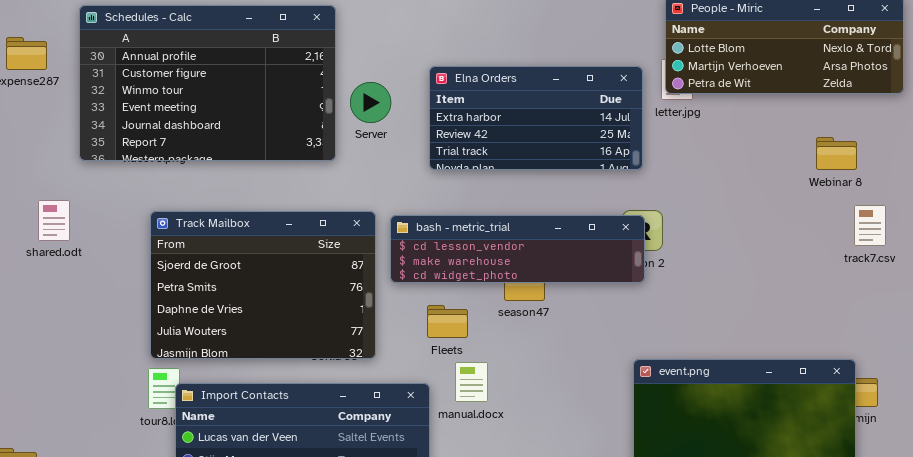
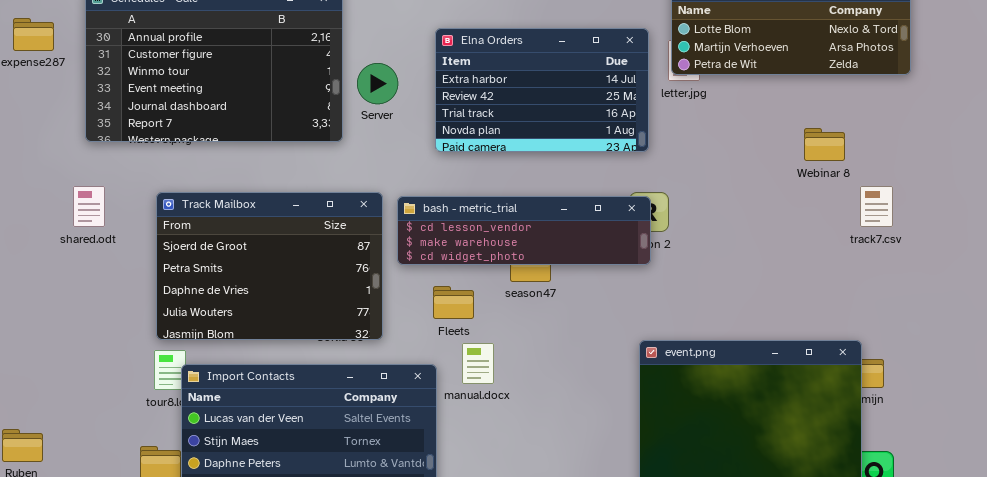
Elna Orders: [429,66,643,170] -> [435,28,649,152], resized
Webinar 8: [816,137,857,170] -> [804,128,845,161], moved
shared.odt: [38,200,70,241] -> [73,186,105,227], moved

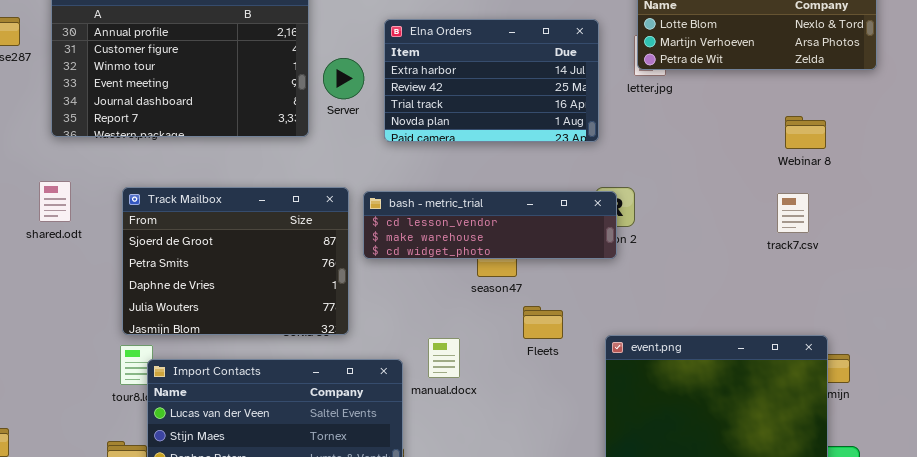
Elna Orders: [435,28,649,152] -> [384,19,599,142], moved
Webinar 8: [804,128,845,161] -> [785,116,826,149], moved
track7.csv: [860,186,893,227] -> [777,193,809,233], moved
Fleets: [433,286,474,319] -> [523,306,563,339], moved

